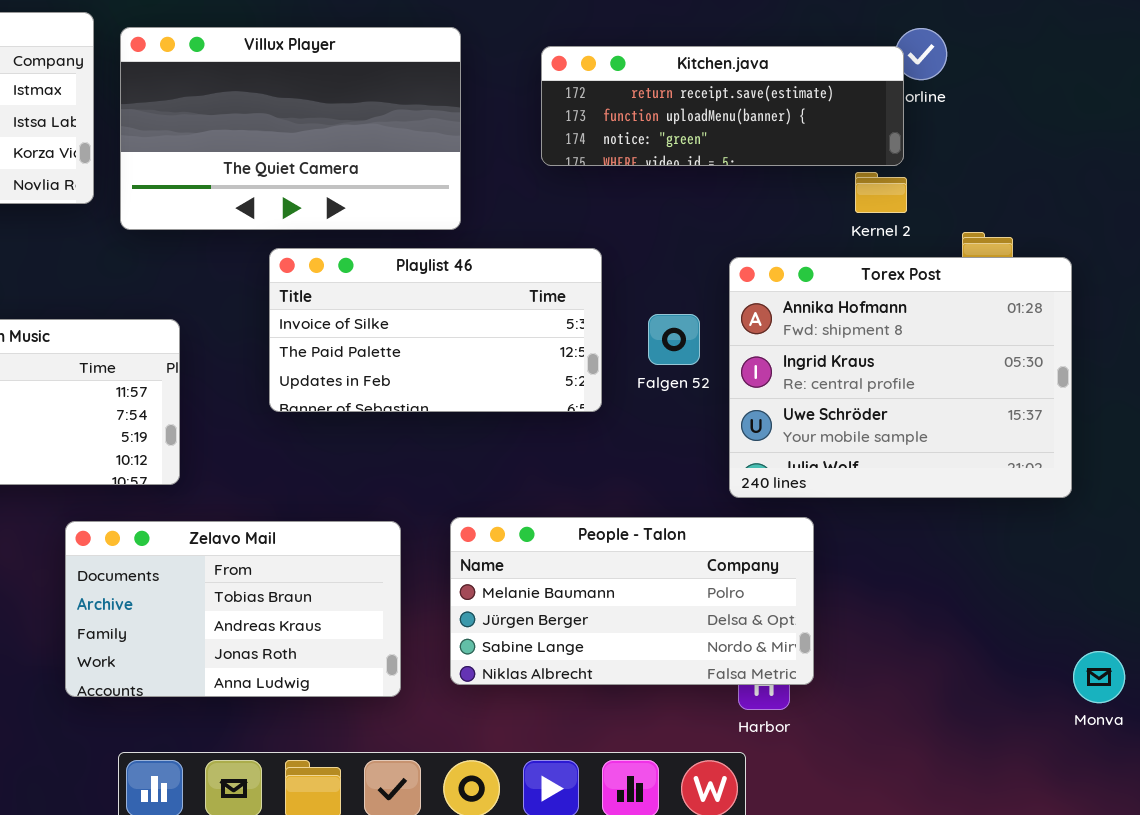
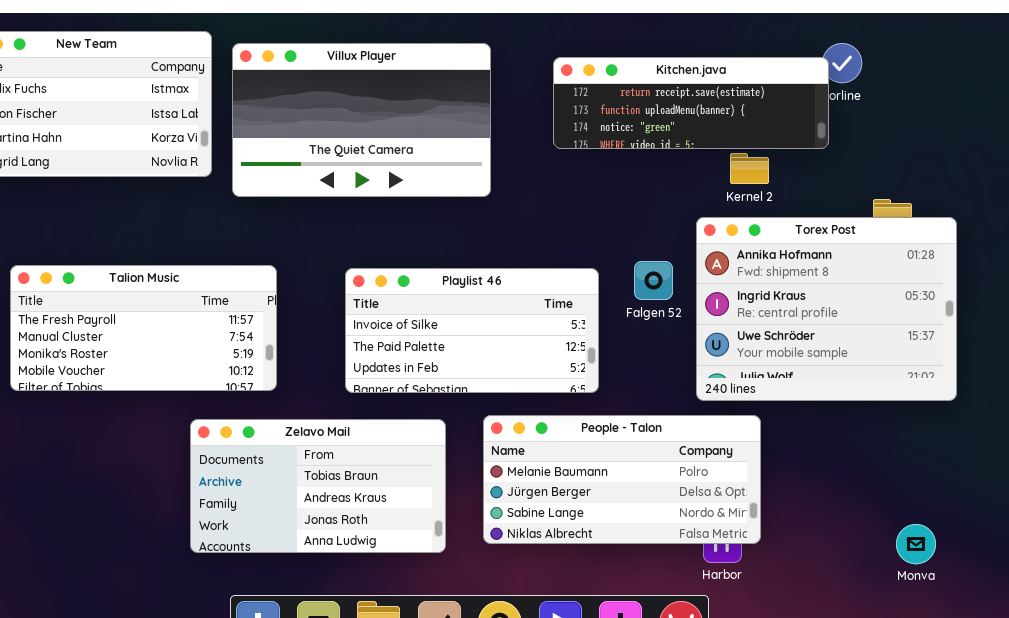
Kernel 2: [855,172,907,213] -> [730,153,769,184], moved
Playlist 46: [269,248,602,412] -> [345,268,599,393], moved
Monva: [1073,651,1125,703] -> [896,524,936,564], moved

